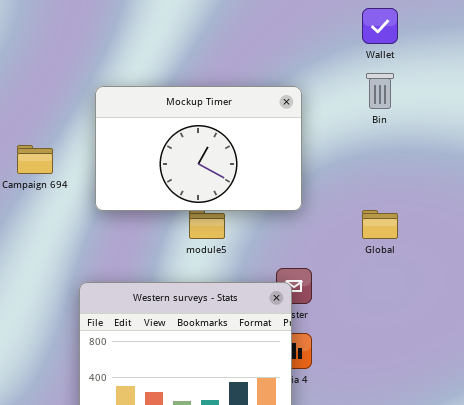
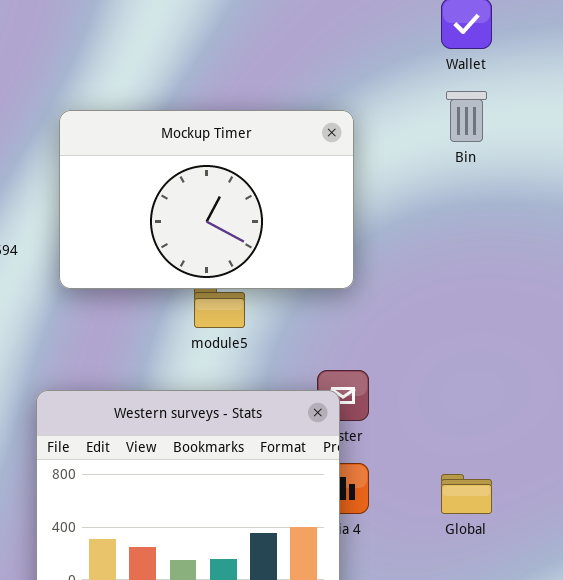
Global: [362,210,398,239] -> [441,474,492,514], moved

